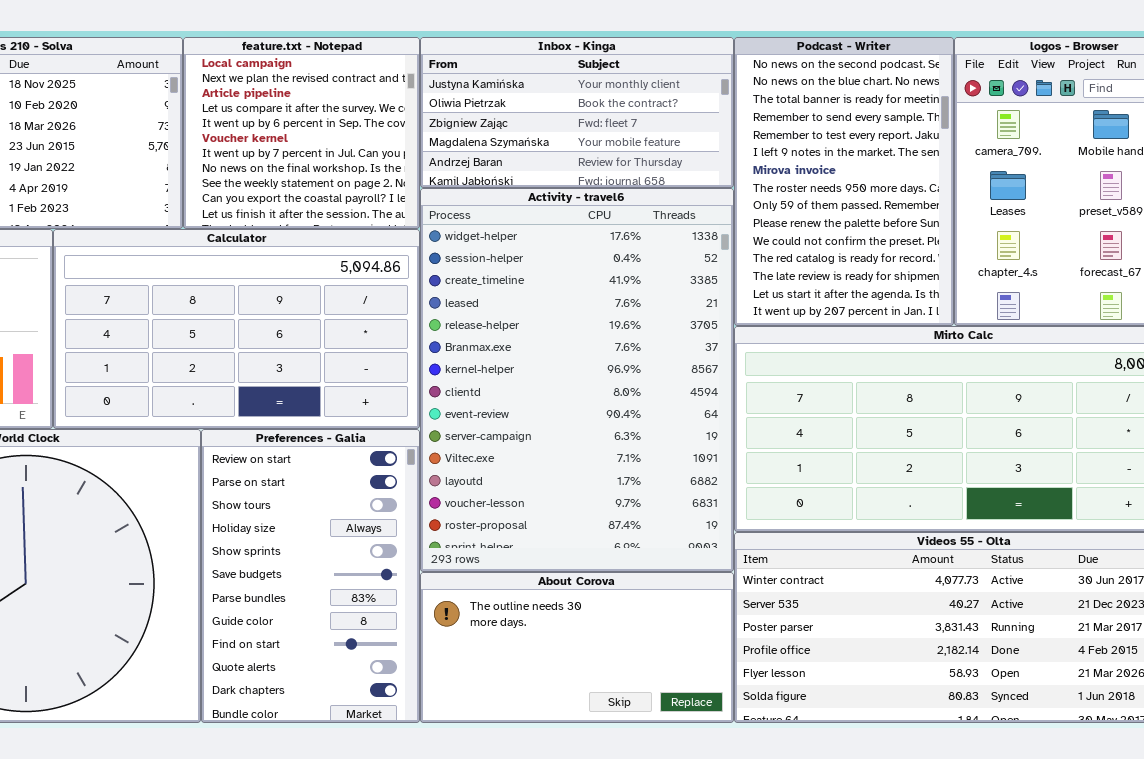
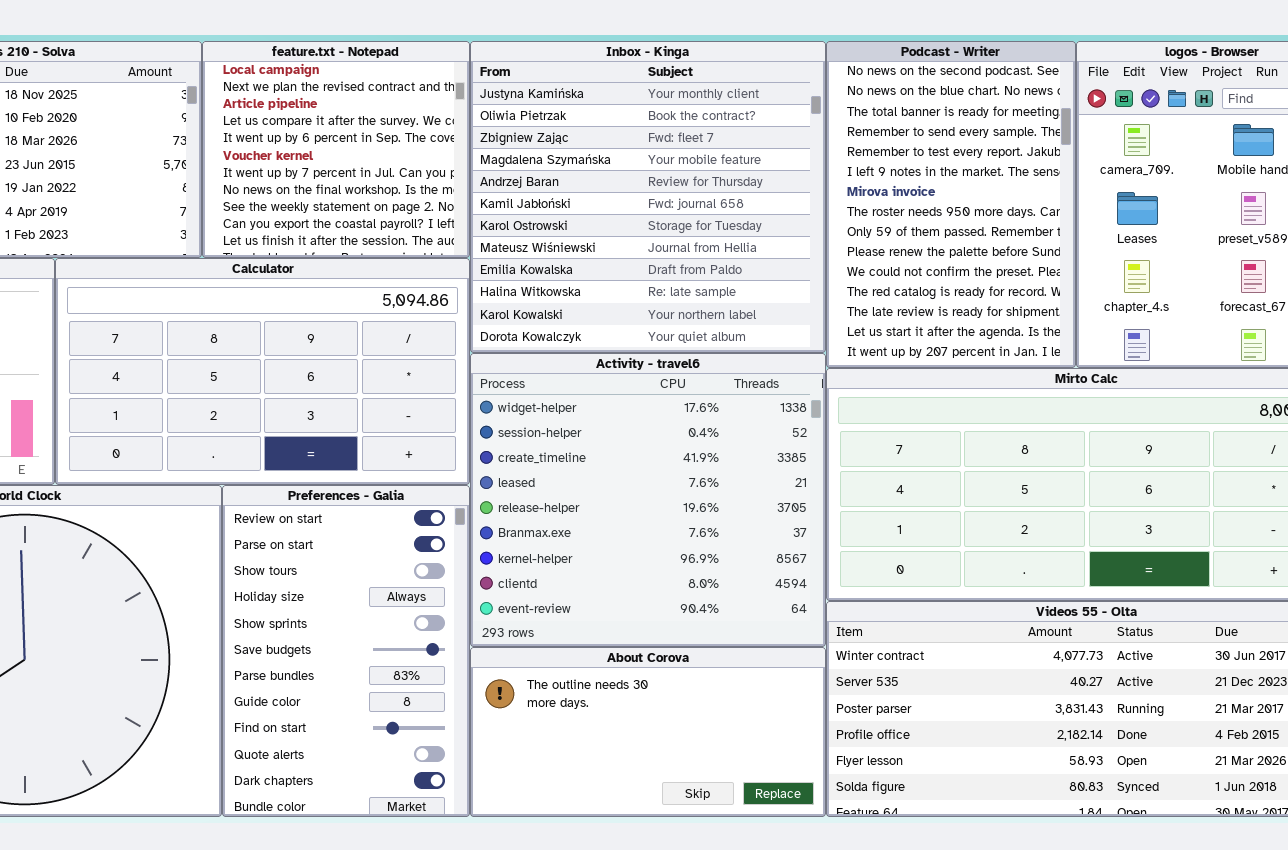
Inbox - Kinga: [420,37,734,188] -> [470,41,826,353], resized
Activity - travel6: [420,188,734,572] -> [470,353,826,647], resized

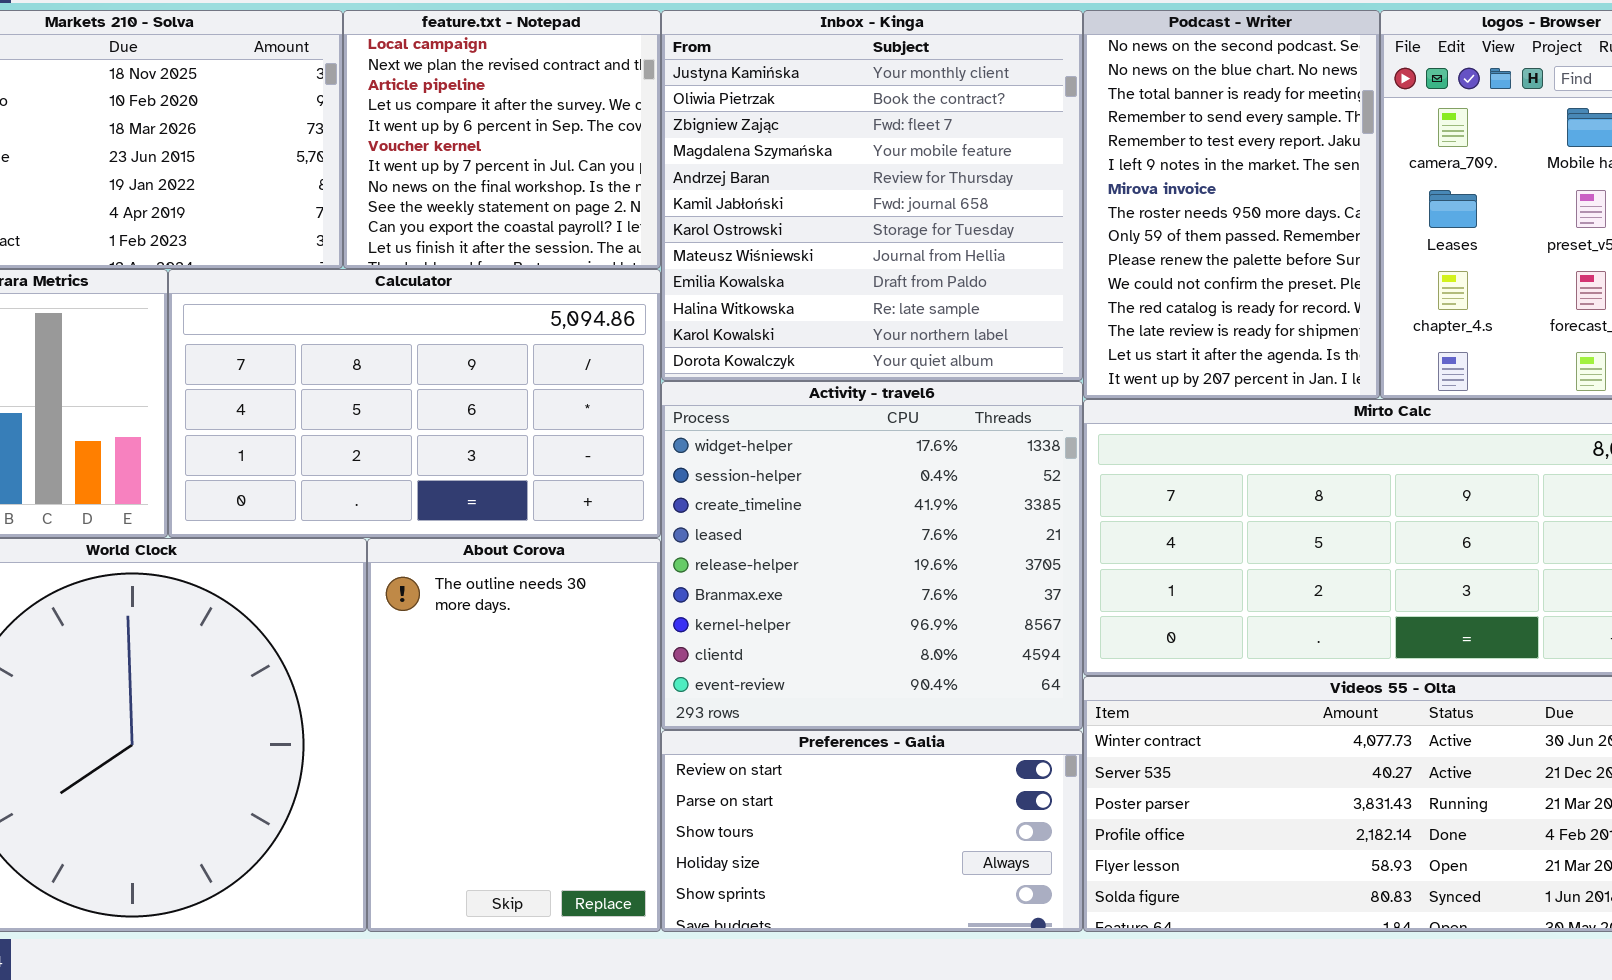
Preferences - Galia: [222,485,470,817] -> [661,730,1083,932], moved, resized
About Corova: [470,647,826,817] -> [367,538,661,932], moved, resized

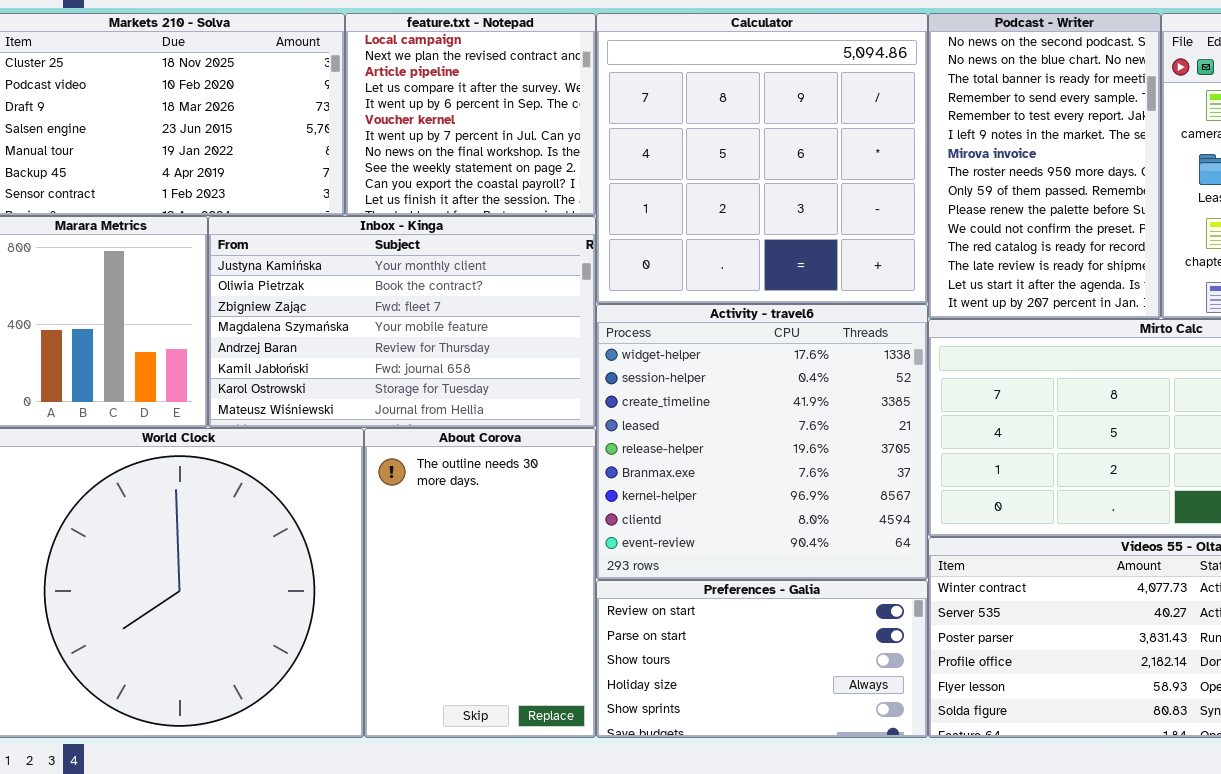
Inbox - Kinga: [661,10,1083,381] -> [208,216,596,428], moved, resized
Calculator: [168,269,661,538] -> [596,13,928,304], moved, resized

